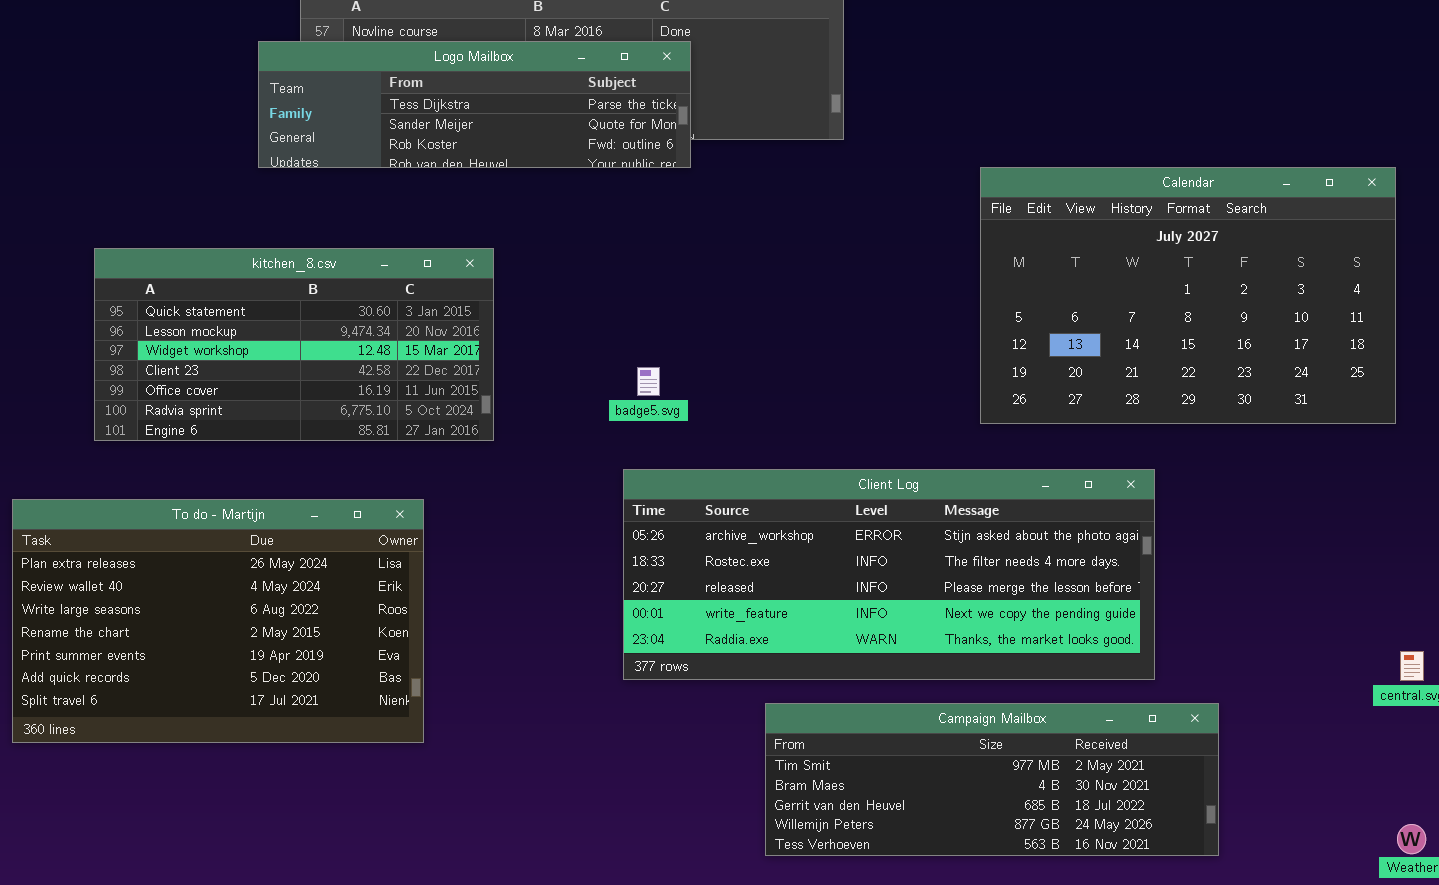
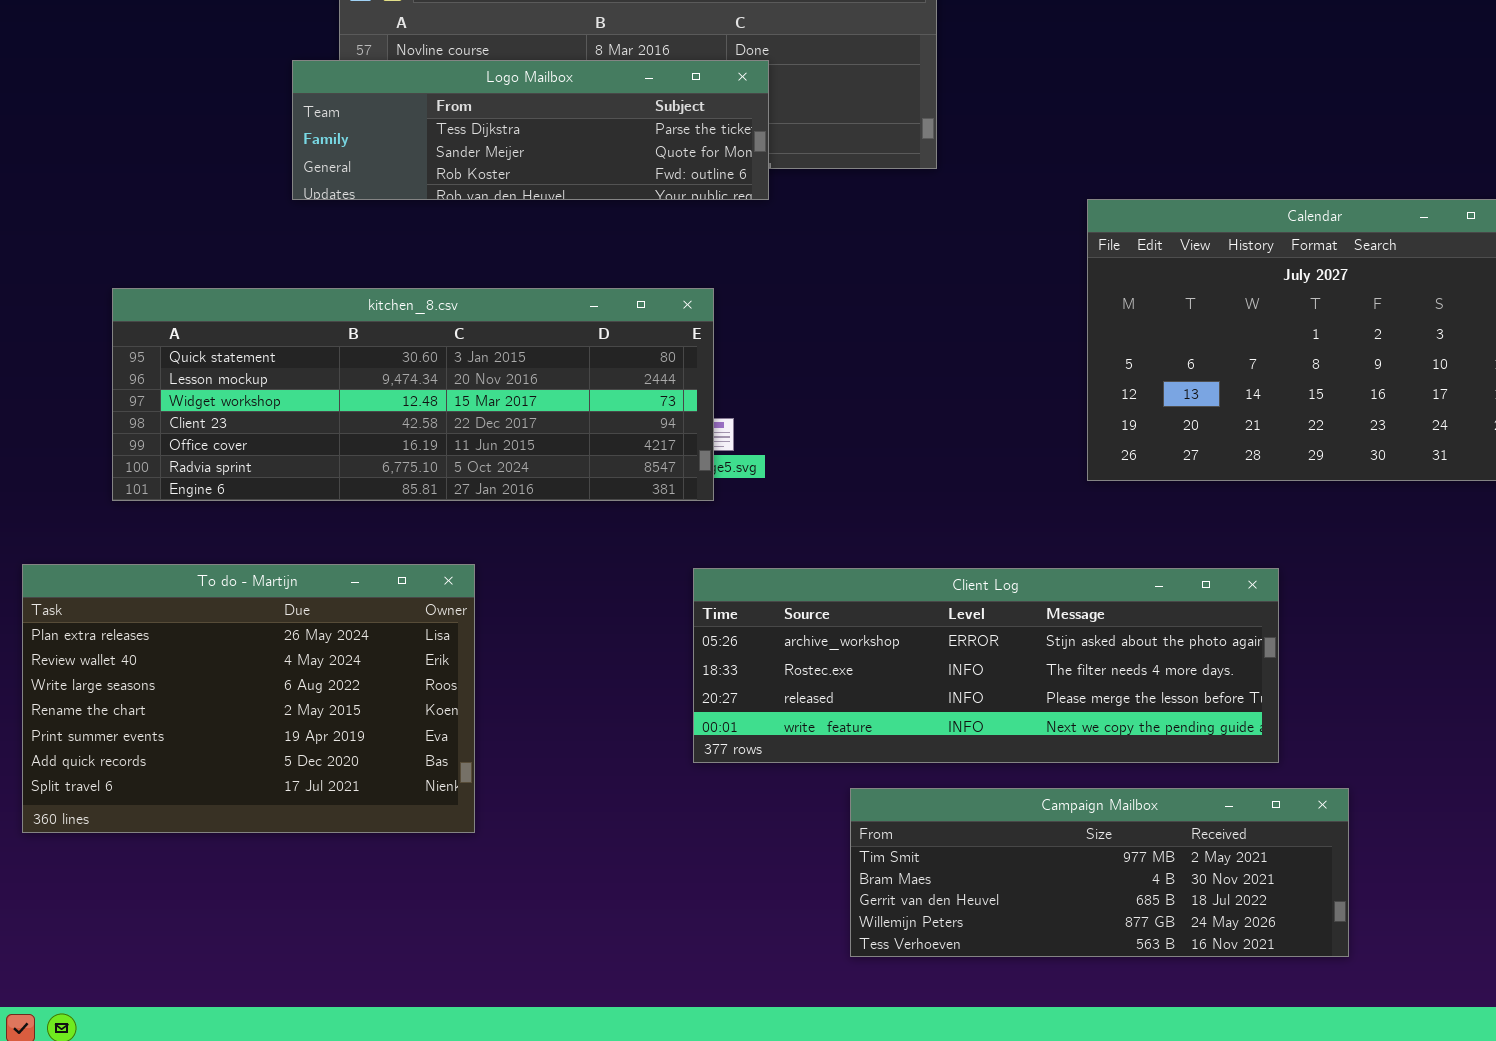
kitchen_8.csv: [94,248,494,441] -> [112,288,714,501], resized
Client Log: [623,469,1155,680] -> [693,568,1279,763], resized

